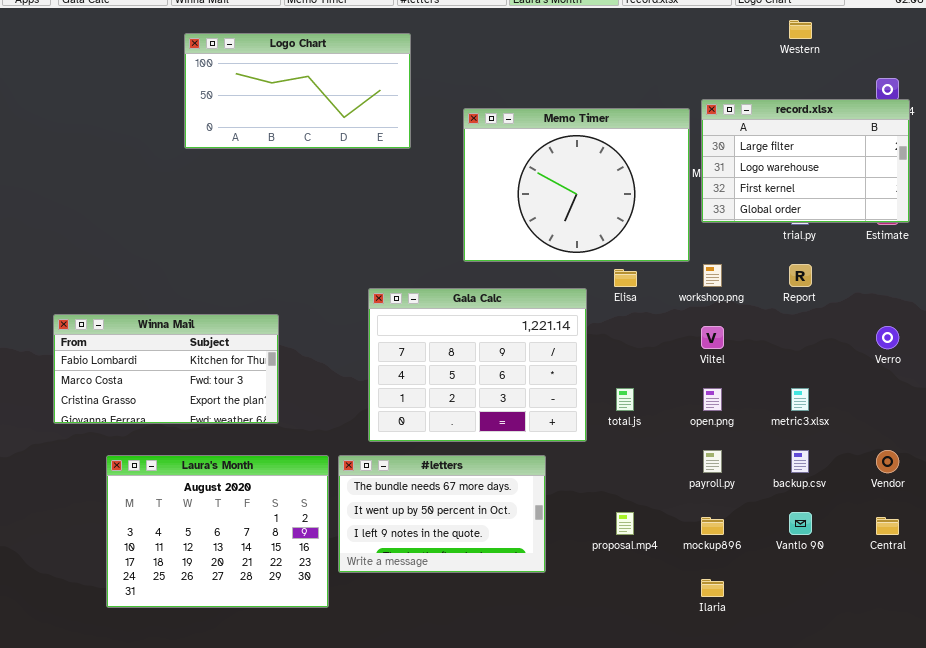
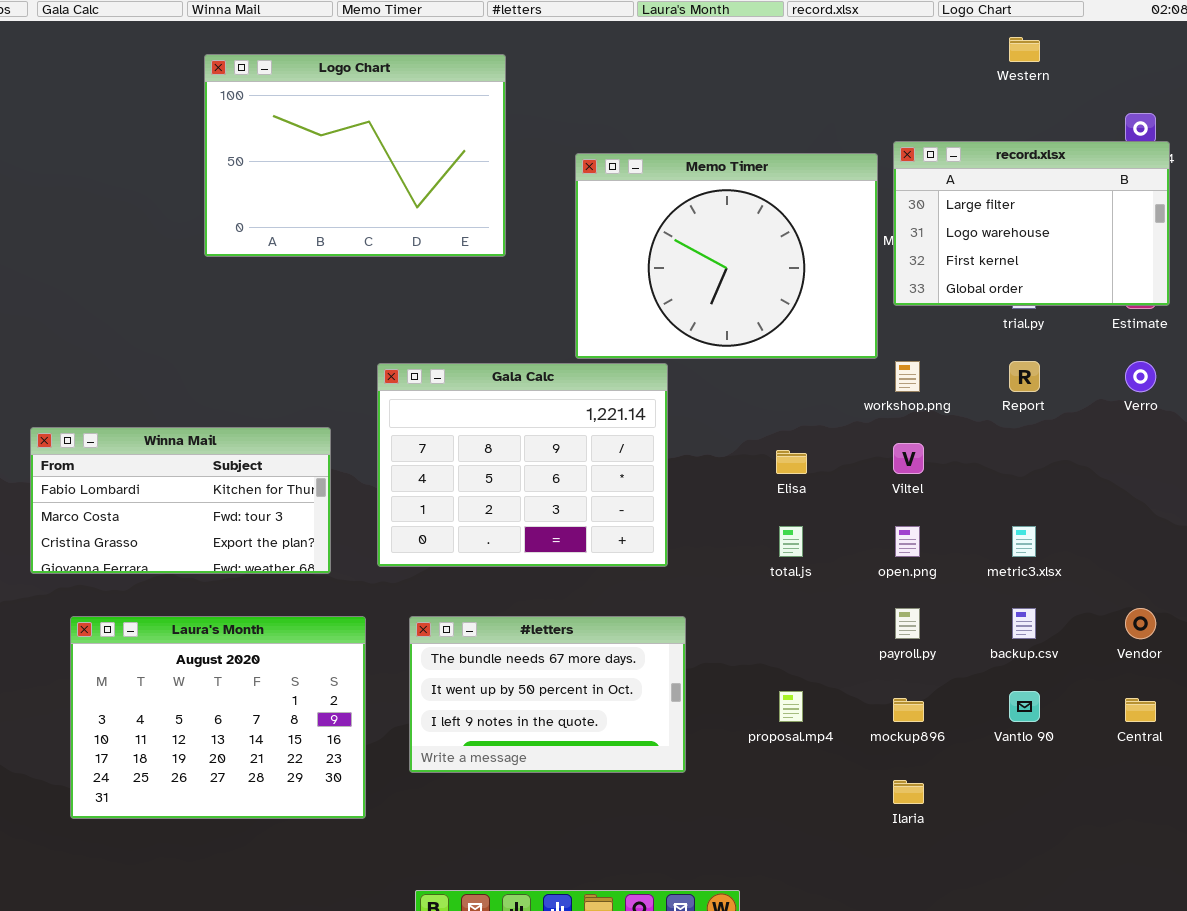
Logo Chart: [184,33,411,149] -> [204,54,506,257], resized
Elisa: [614,269,637,287] -> [776,450,807,474], moved
Gala Calc: [368,288,587,442] -> [377,363,668,567], moved
Verro: [876,326,899,349] -> [1125,361,1156,392], moved
Laura's Month: [106,455,329,608] -> [70,616,366,819], moved

